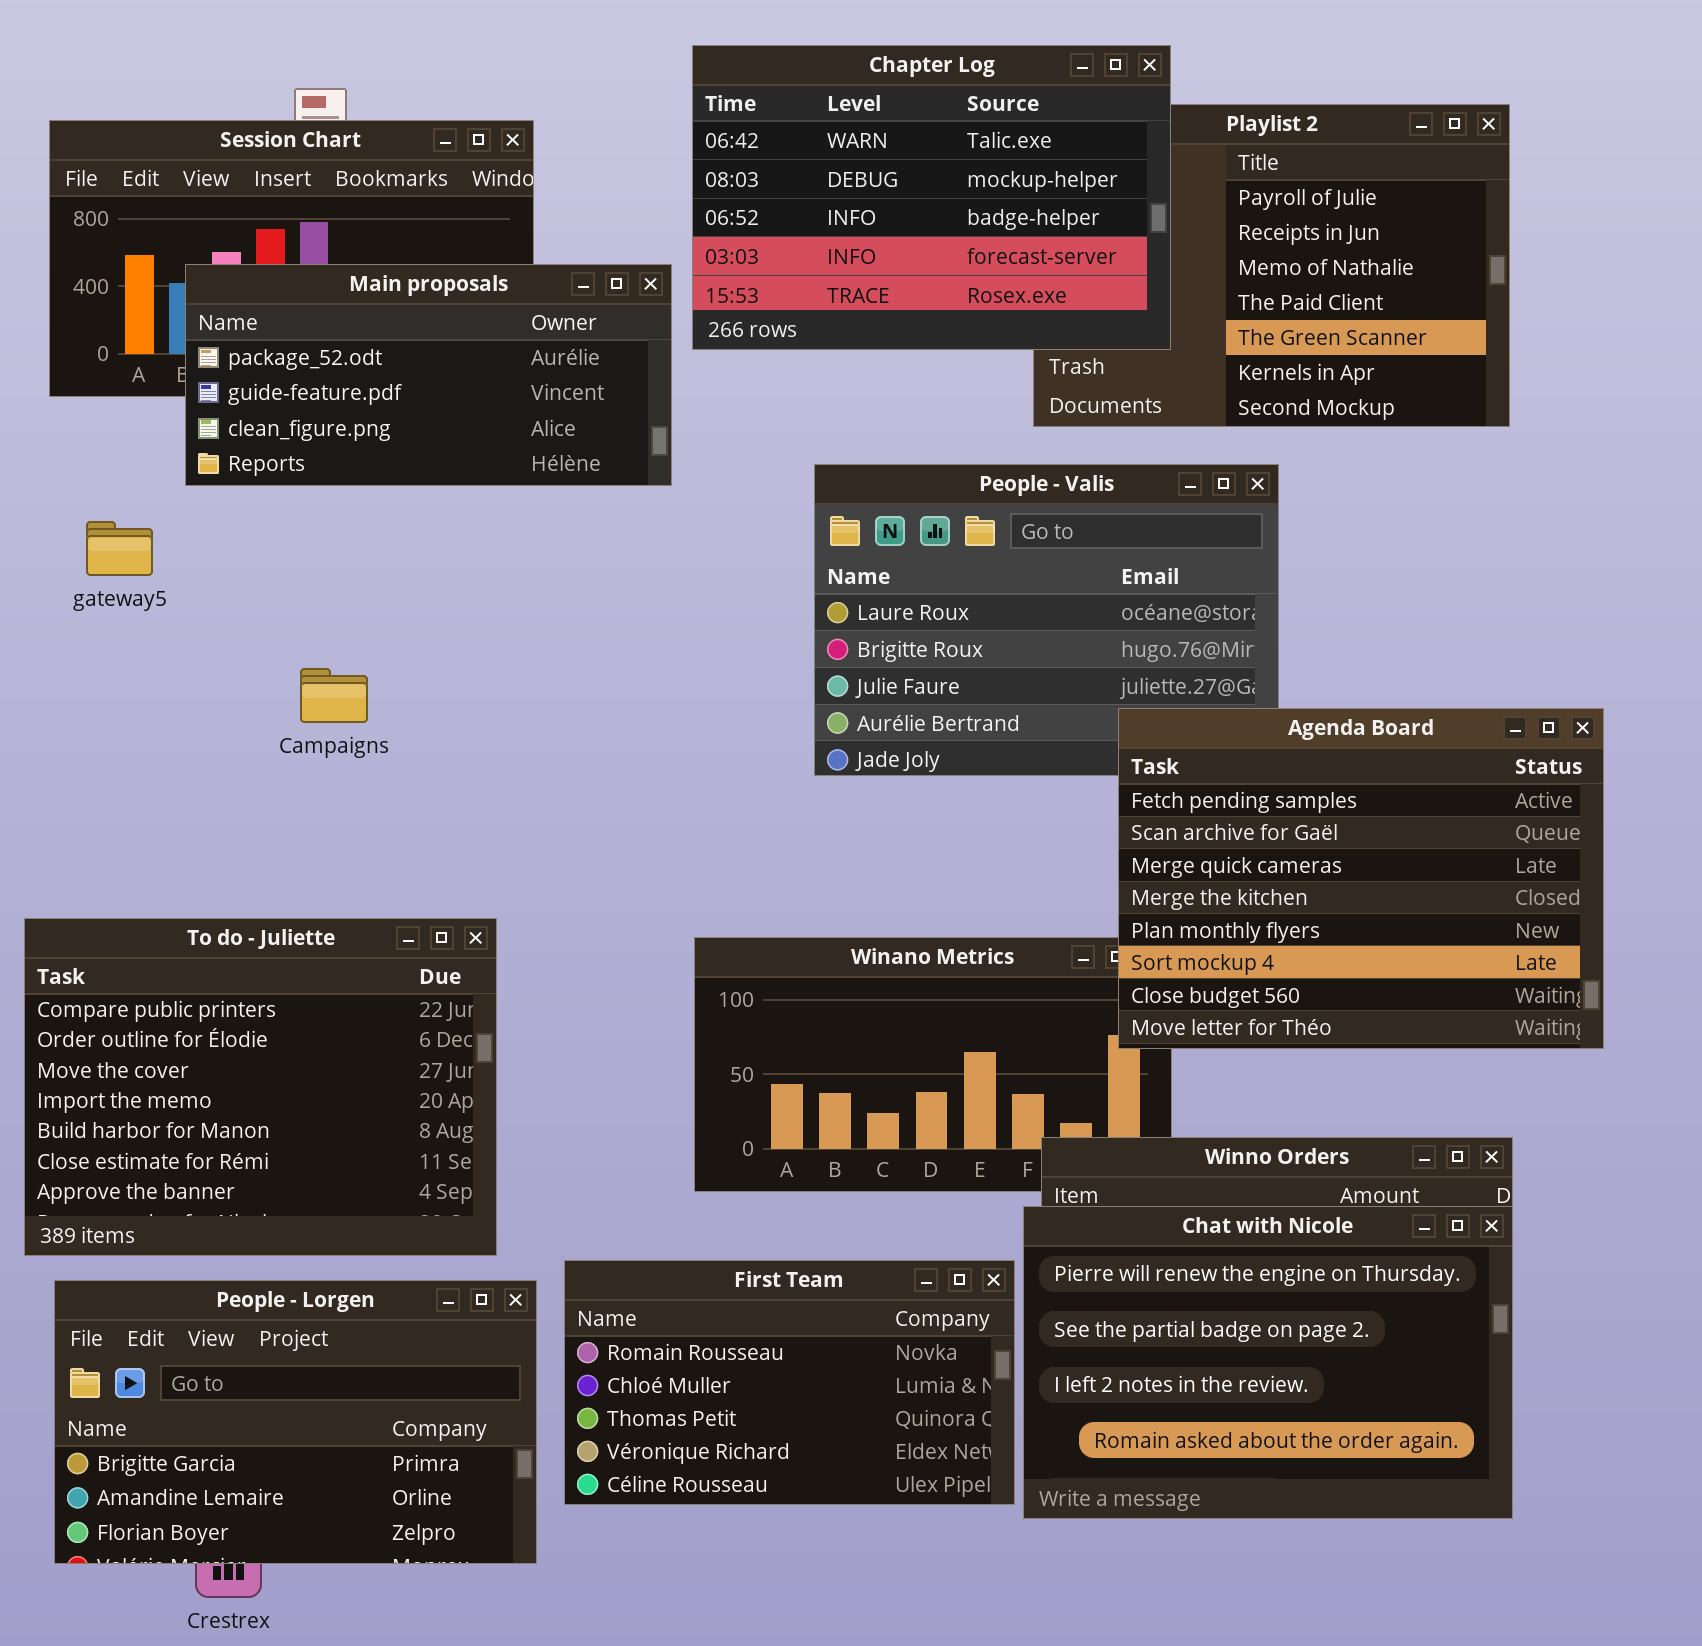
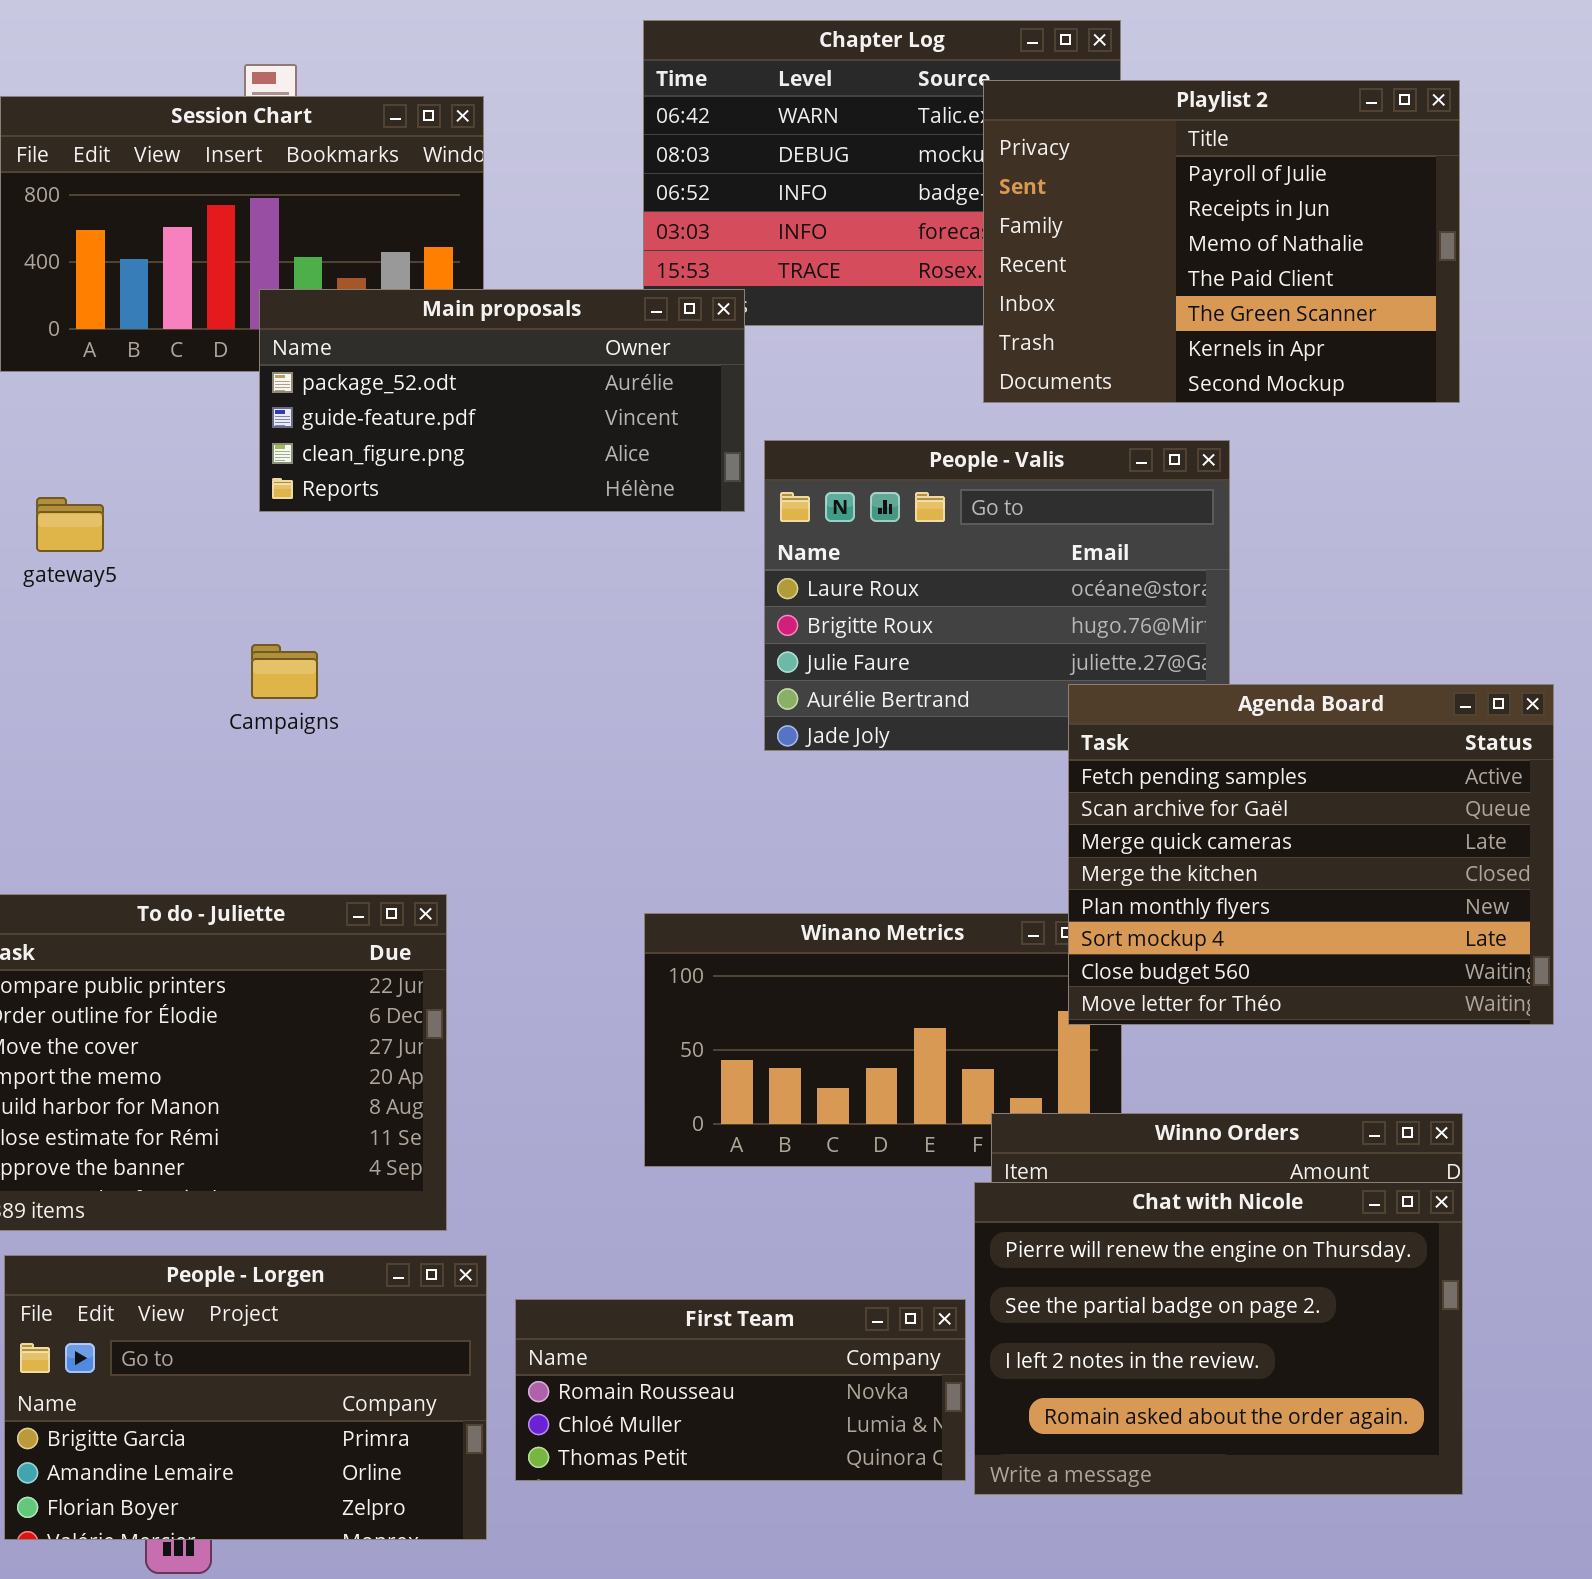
Playlist 2: [1033,104,1510,427] -> [983,80,1460,403], raised
Main proposals: [185,264,672,486] -> [259,289,745,512], moved
First Team: [564,1260,1015,1505] -> [515,1299,966,1481], resized

